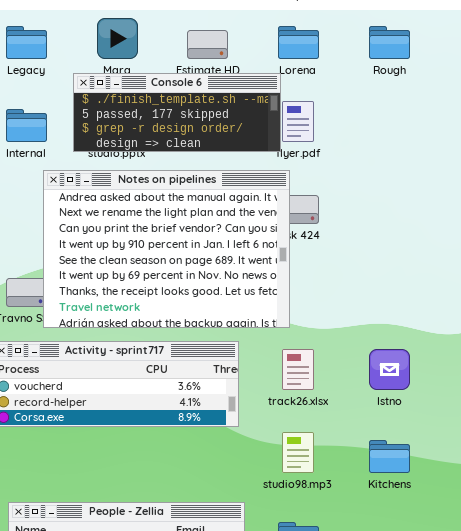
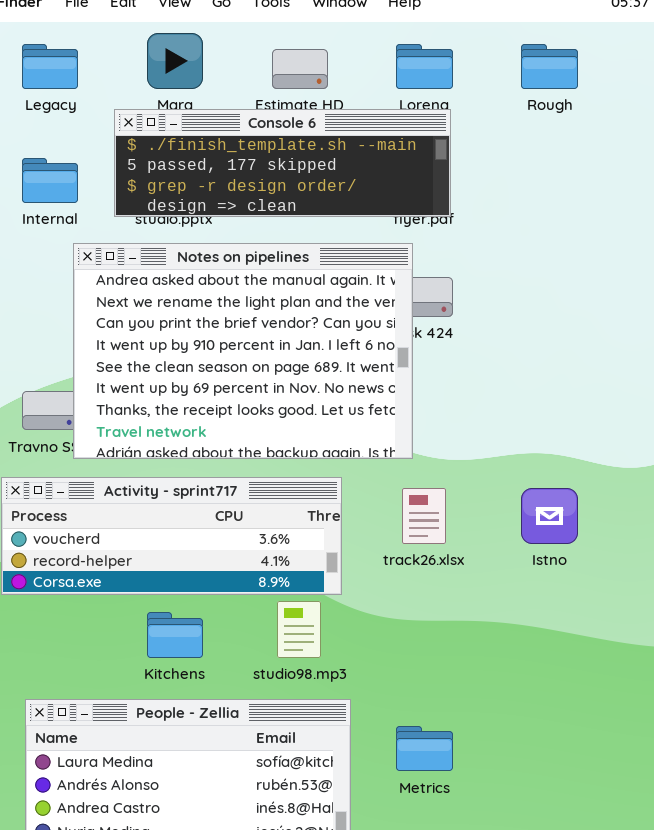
Console 6: [73,73,281,152] -> [114,109,451,217], resized
studio98.mp3: [282,432,314,473] -> [277,601,321,658], moved
Kitchens: [369,440,410,473] -> [147,612,203,658], moved

